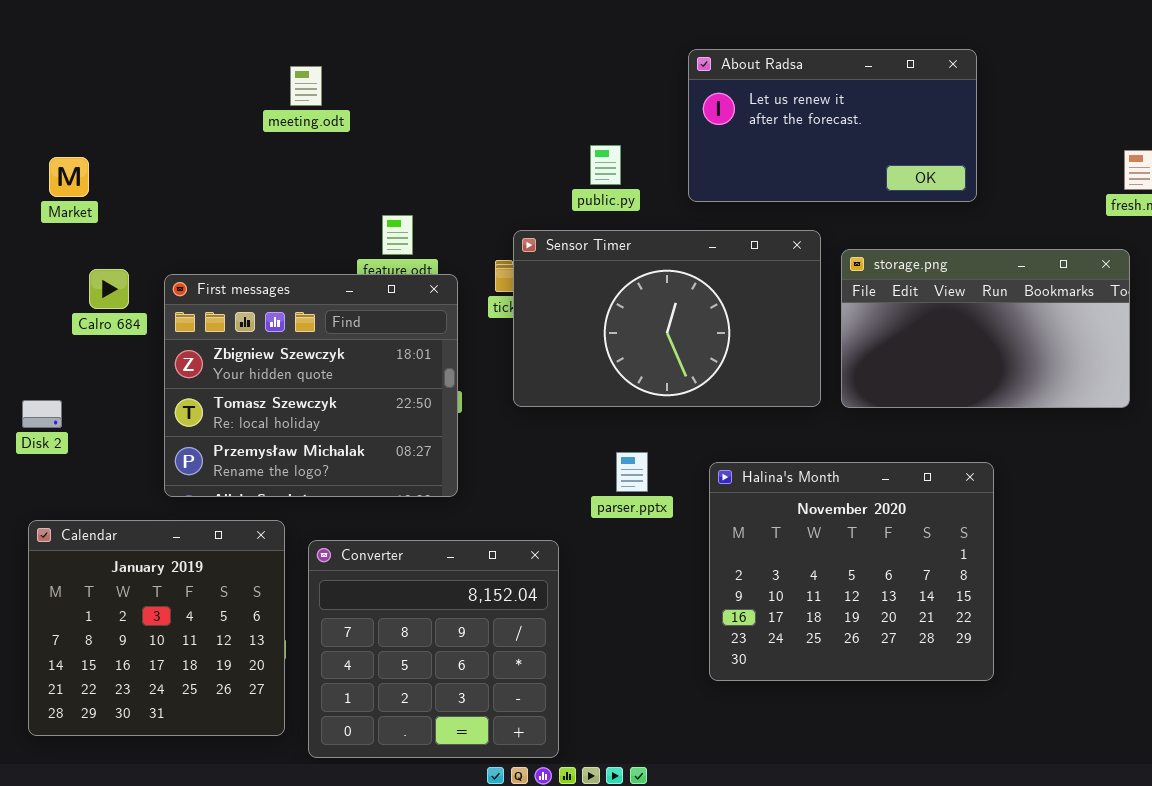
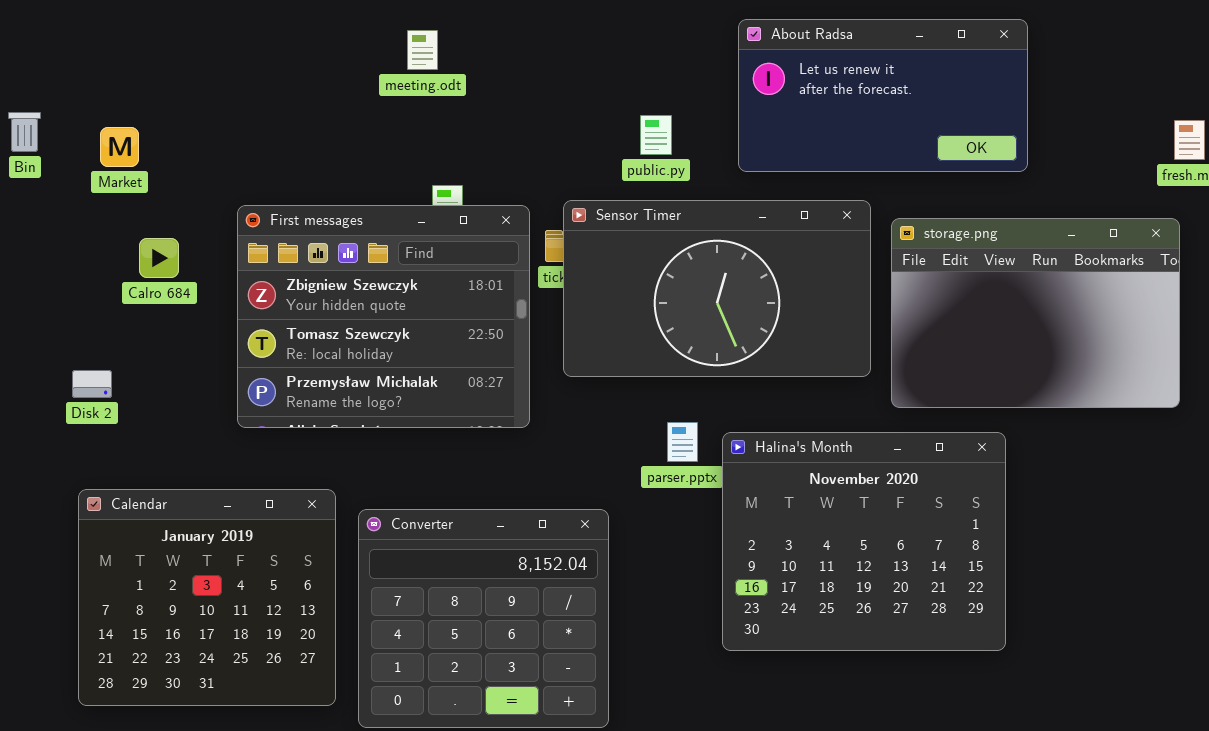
meeting.odt: [290,66,322,106] -> [407,30,438,70], moved
storage.png: [841,249,1130,408] -> [891,218,1180,408], resized
First messages: [164,274,458,497] -> [237,205,530,428], moved
Halina's Month: [709,462,994,681] -> [722,432,1006,651], moved

